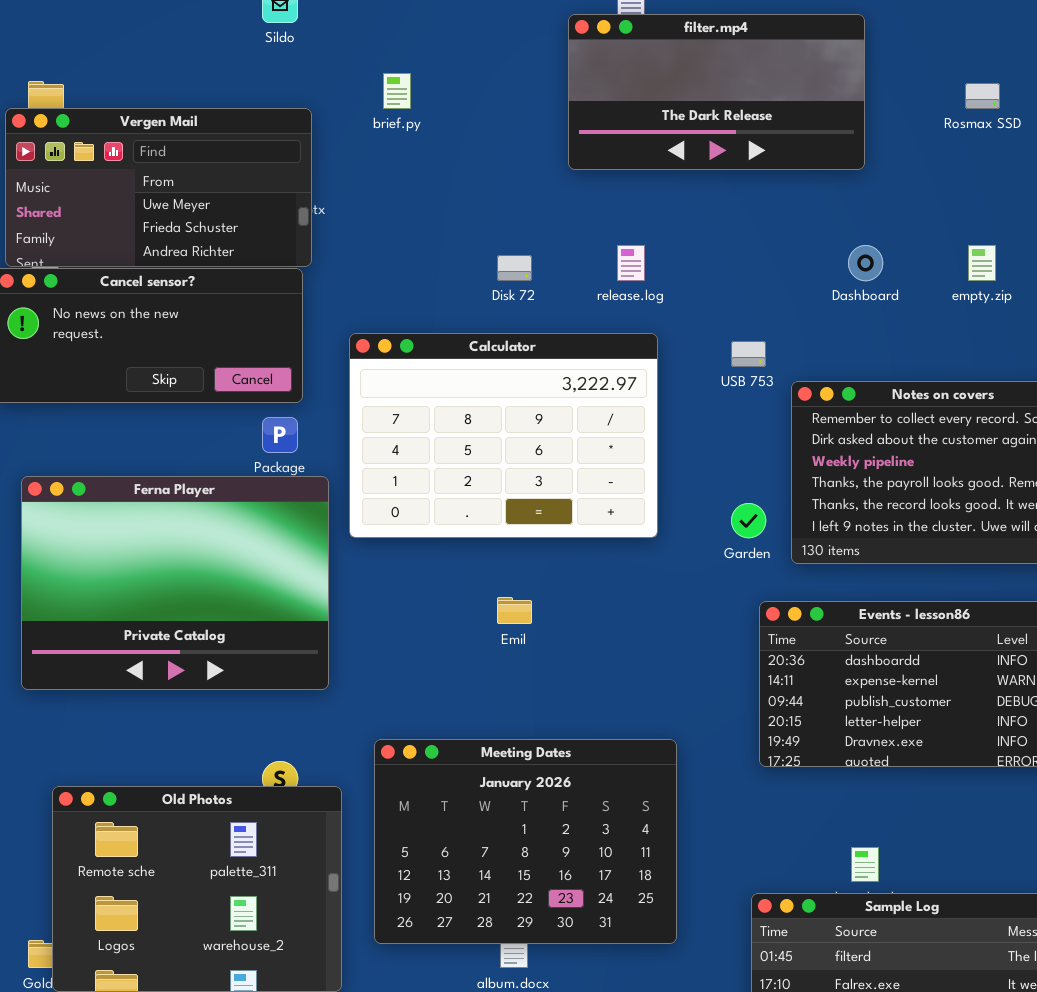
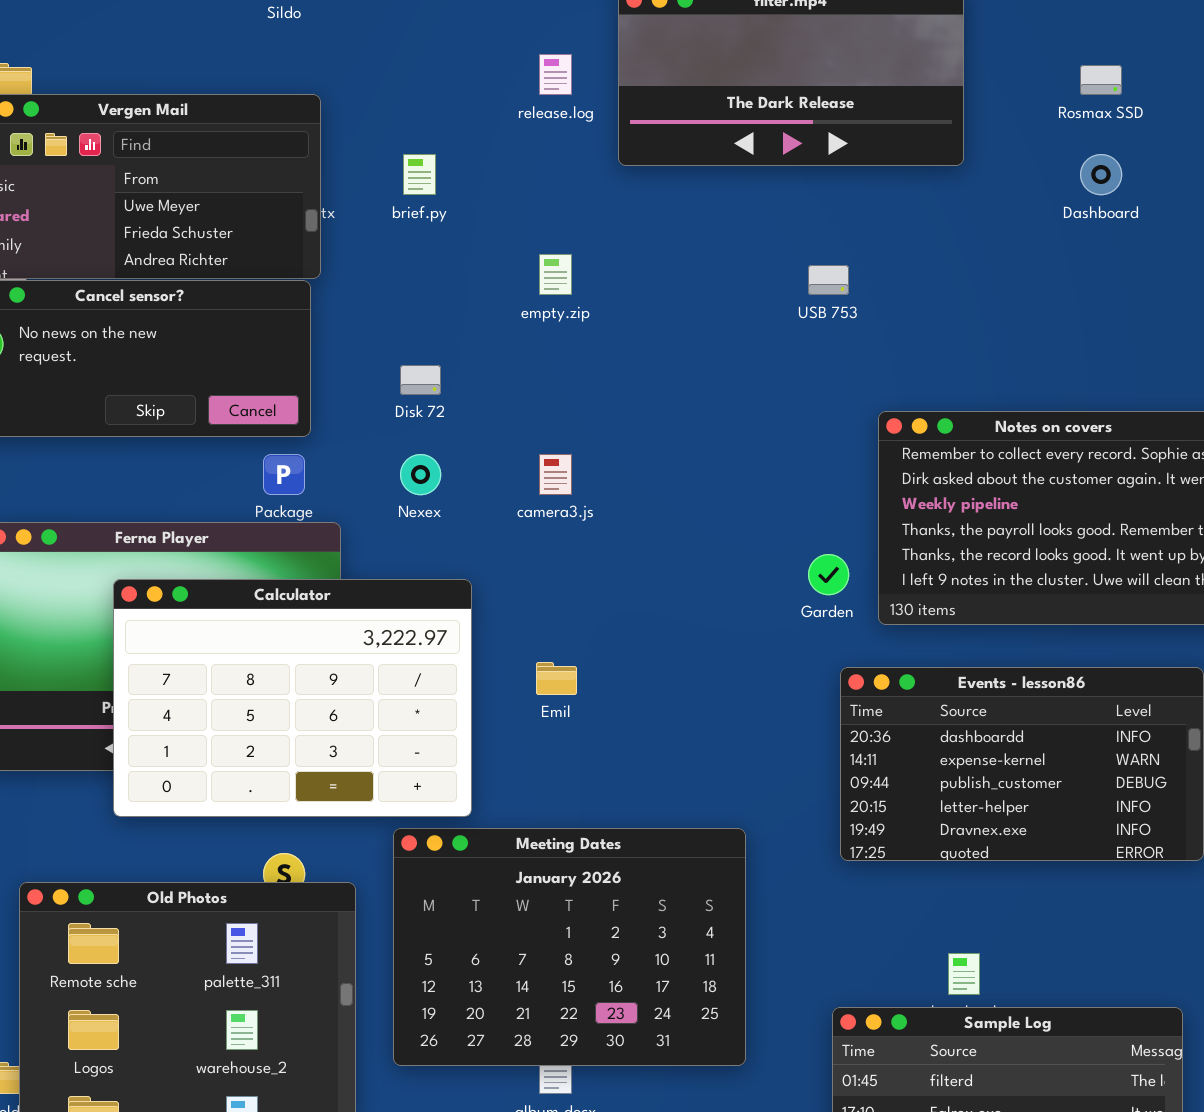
brief.py: [383,73,411,109] -> [403,154,436,195], moved
release.log: [617,245,645,281] -> [539,54,572,95], moved
Dashboard: [848,245,883,281] -> [1080,154,1122,195], moved
empty.zip: [968,245,996,281] -> [539,254,572,295], moved
Disk 72: [497,255,532,281] -> [400,365,441,395], moved
Calculator: [349,333,658,538] -> [113,579,472,817], moved
USB 753: [731,341,766,367] -> [808,265,849,295], moved

